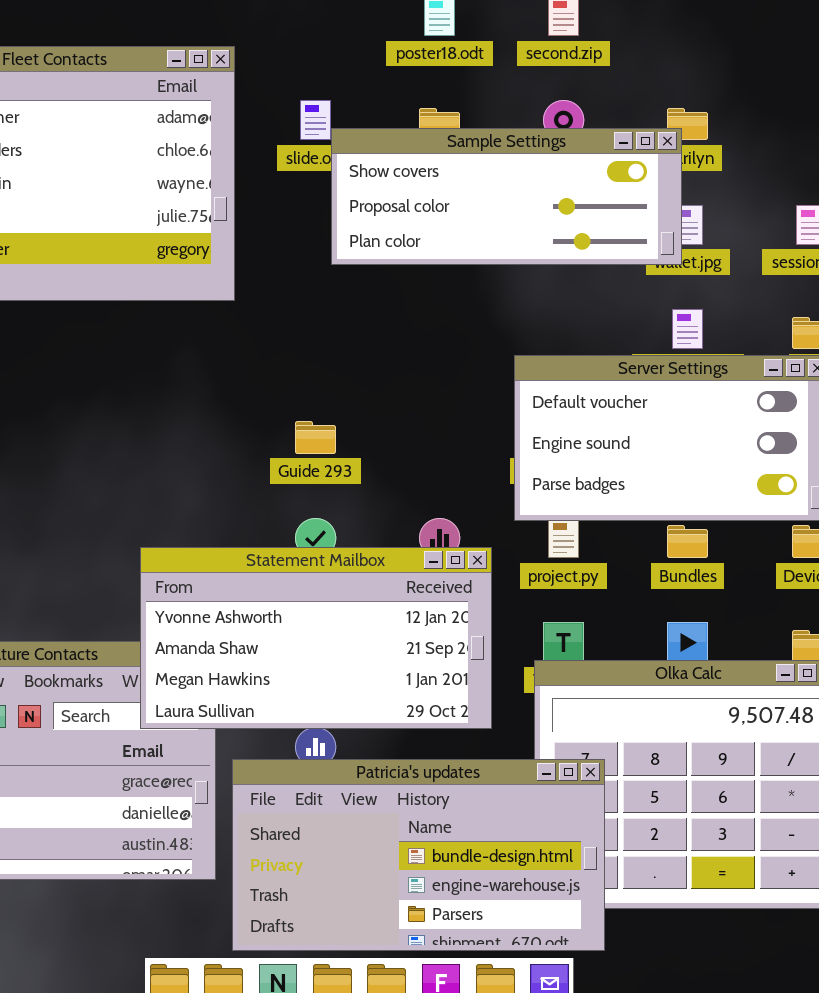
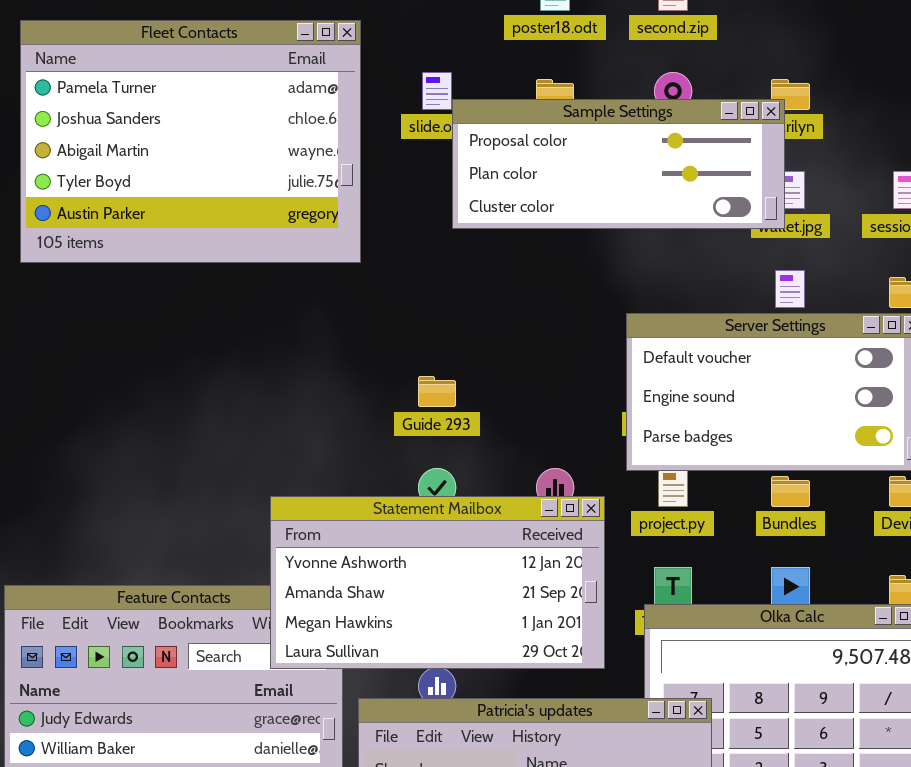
Sample Settings: [331,128,682,265] -> [452,99,785,229], scrolled down 1 row

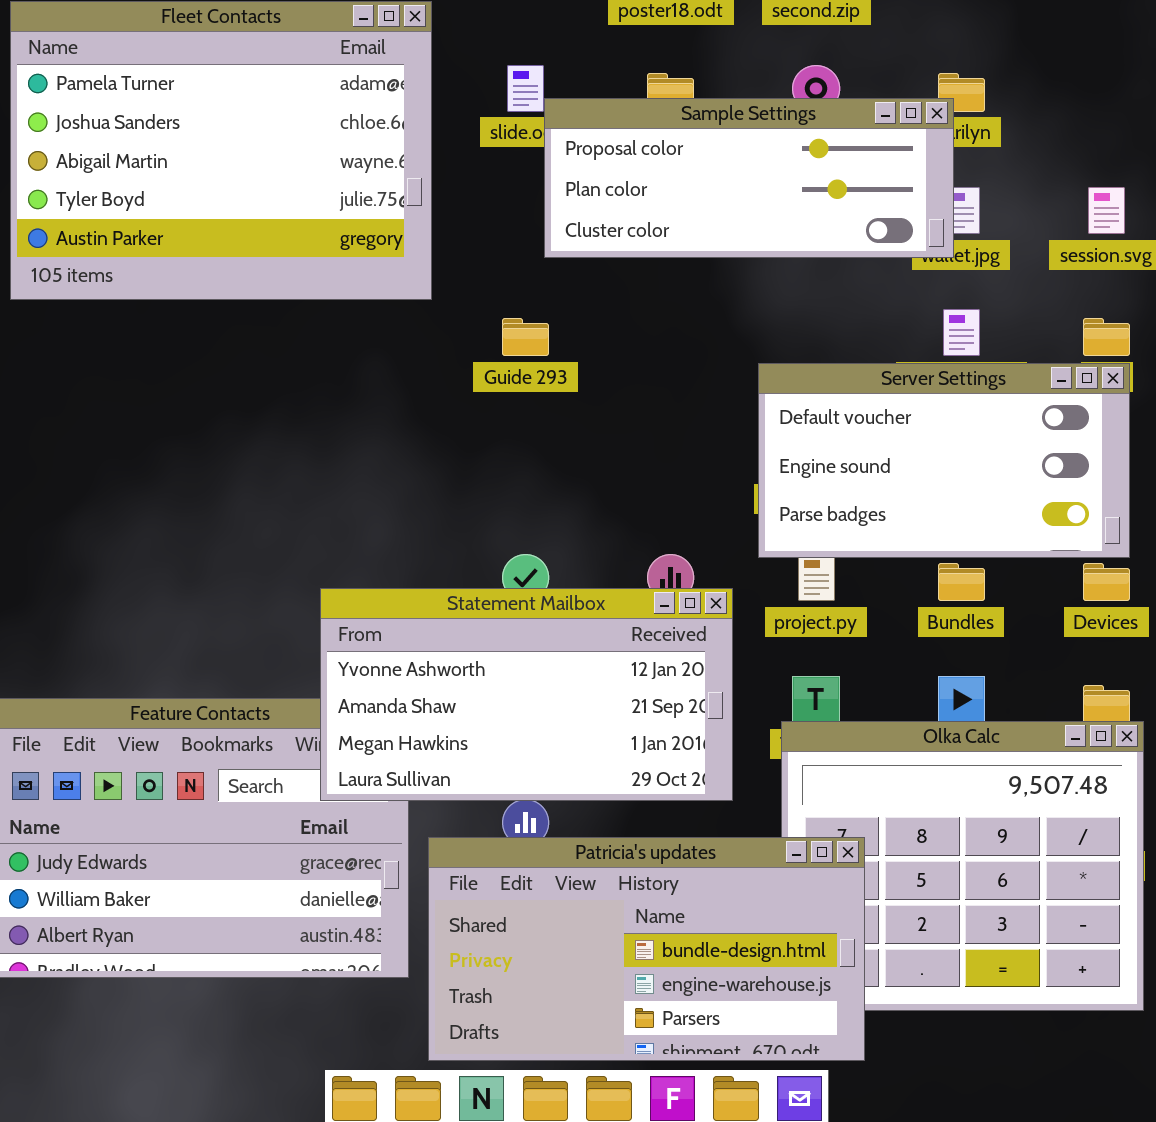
Guide 293: [418,376,456,407] -> [502,318,549,356], moved

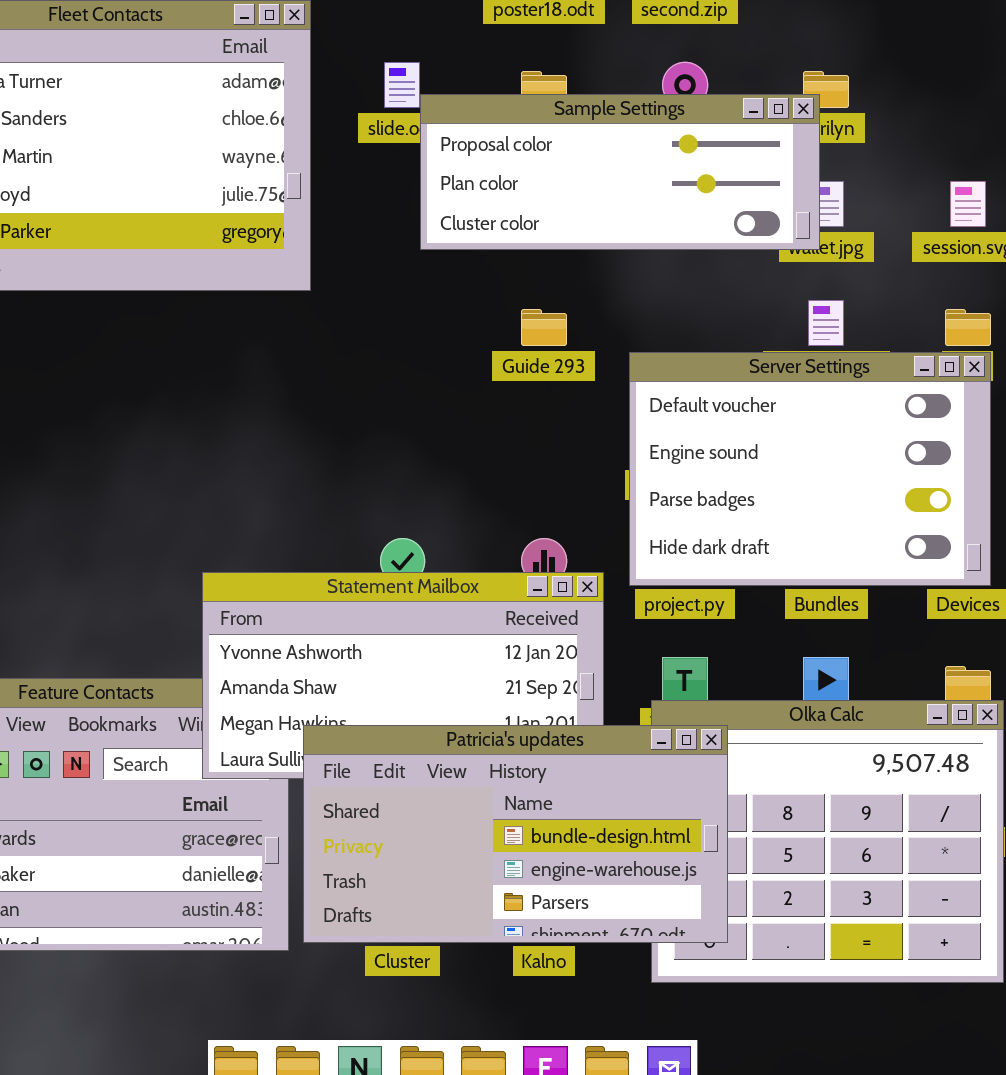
Guide 293: [502,318,549,356] -> [521,309,567,346], moved
Server Settings: [758,363,1130,558] -> [629,352,991,586], resized
Patricia's updates: [428,837,865,1061] -> [303,725,728,943], moved

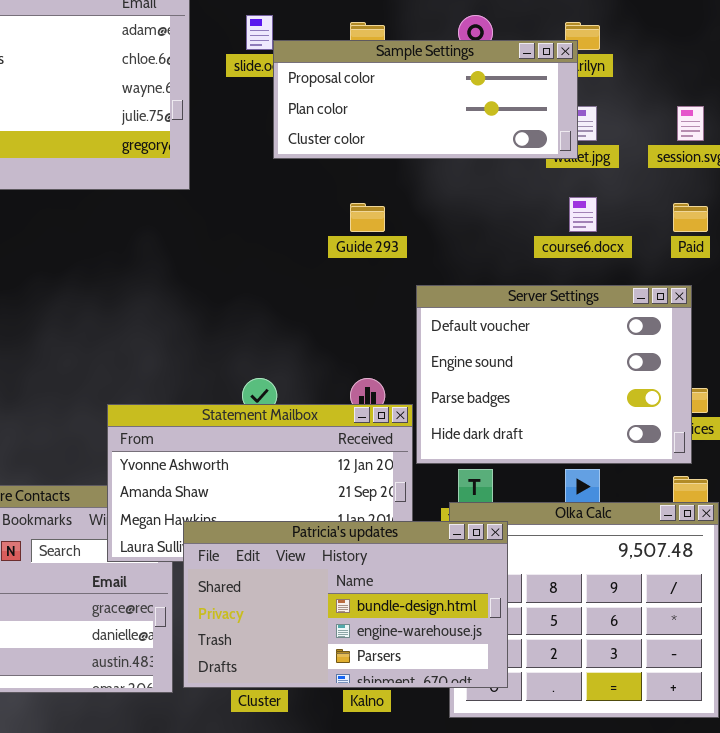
Server Settings: [629,352,991,586] -> [416,285,692,464], moved

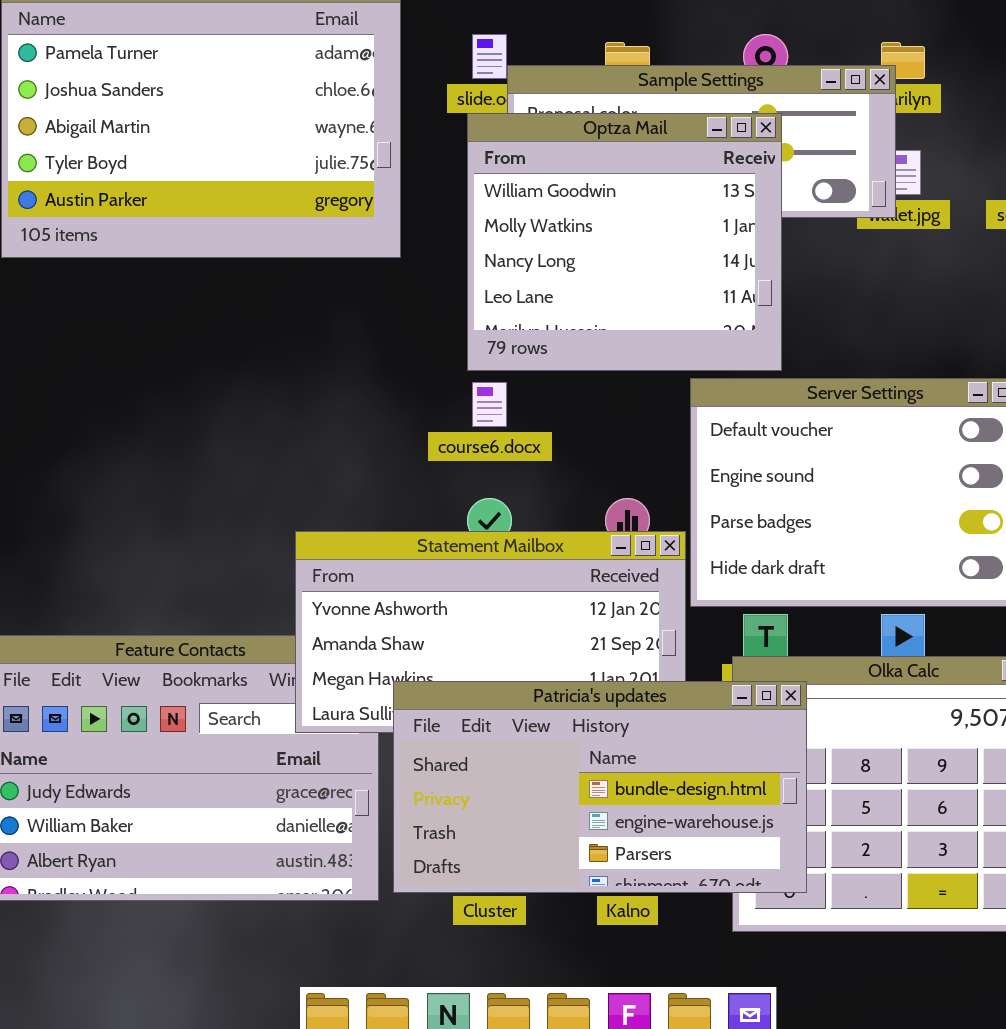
Optza Mail: none -> [467,113,782,371], opened
course6.docx: [569,197,597,232] -> [472,382,507,427], moved

